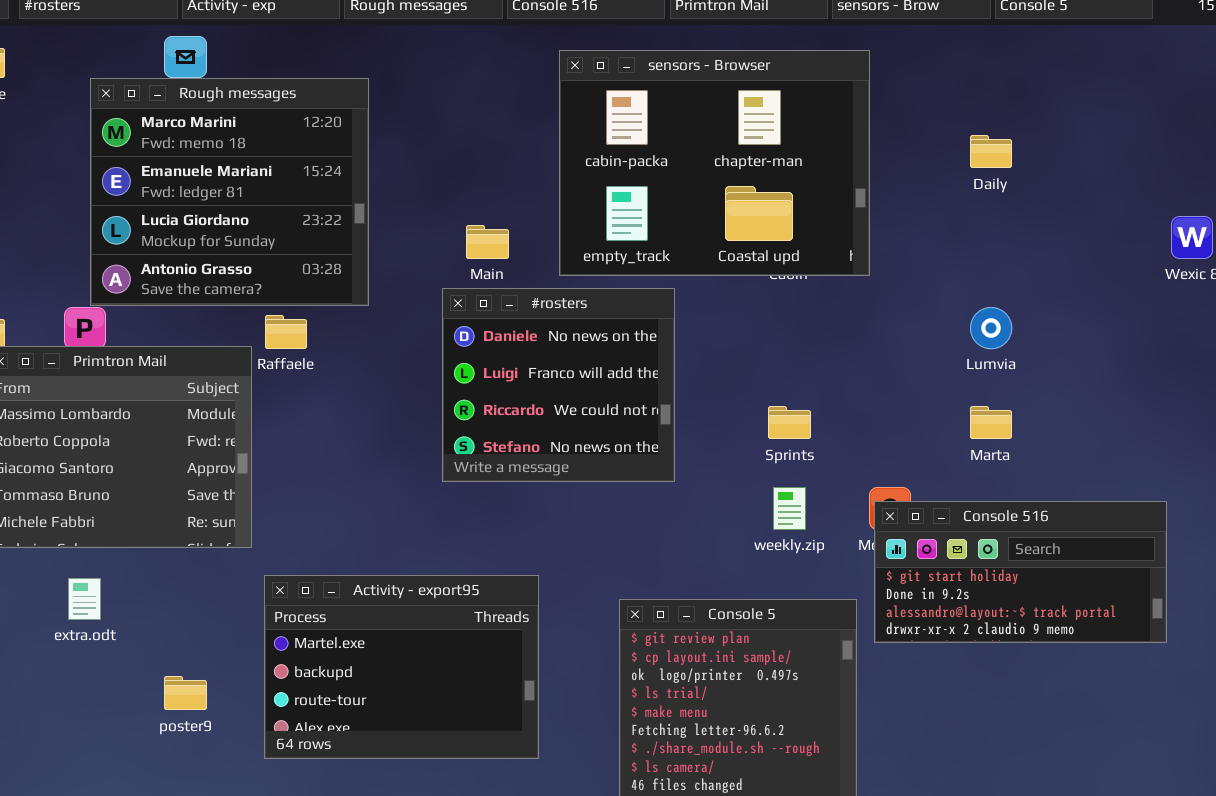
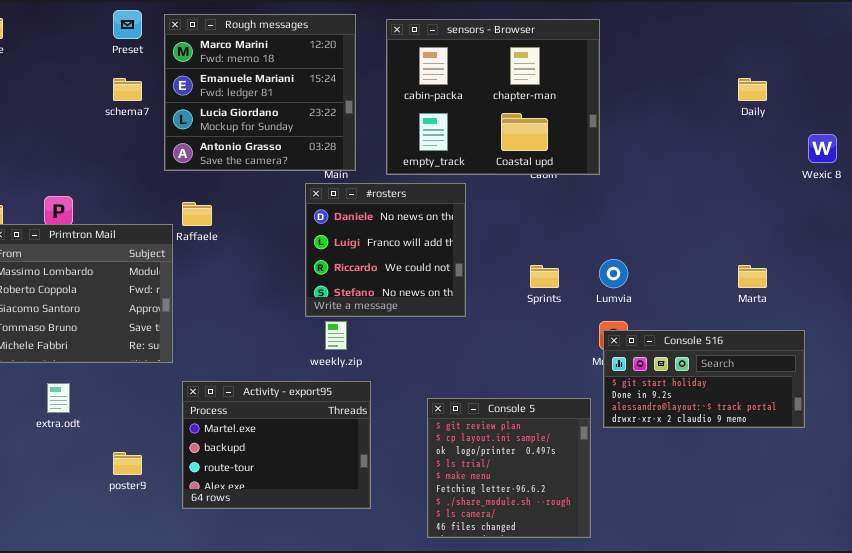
Rough messages: [90,78,369,306] -> [164,14,356,171], moved
Daily: [970,135,1012,168] -> [738,78,767,101], moved
Lumvia: [970,307,1012,349] -> [599,259,628,288], moved
Marta: [970,406,1012,439] -> [738,265,767,288], moved
weekly.zip: [773,487,806,530] -> [325,321,347,350], moved

